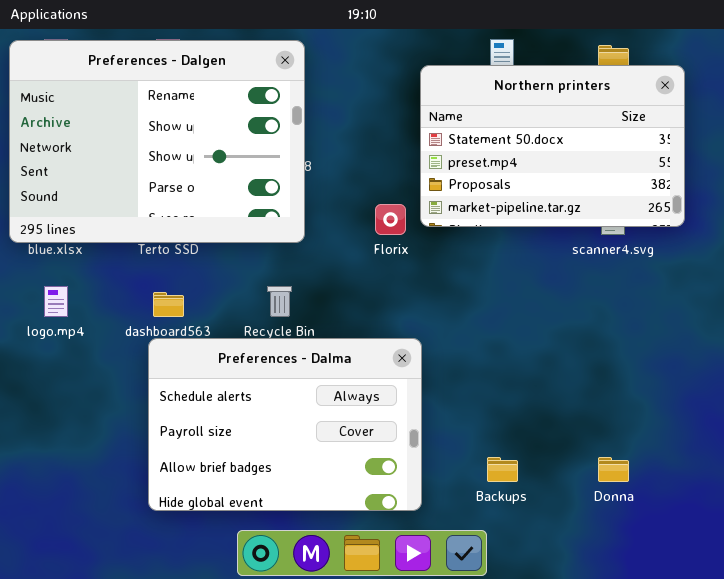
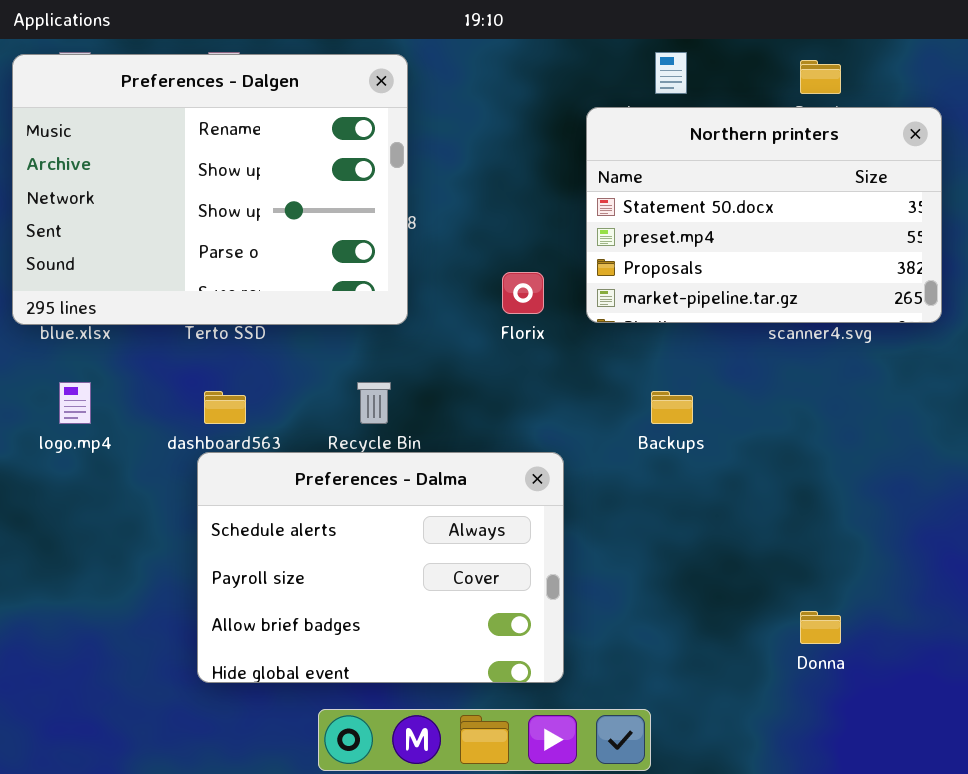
Northern printers: [420,65,685,227] -> [586,107,942,323], moved
Backups: [487,457,518,482] -> [651,391,693,424], moved

